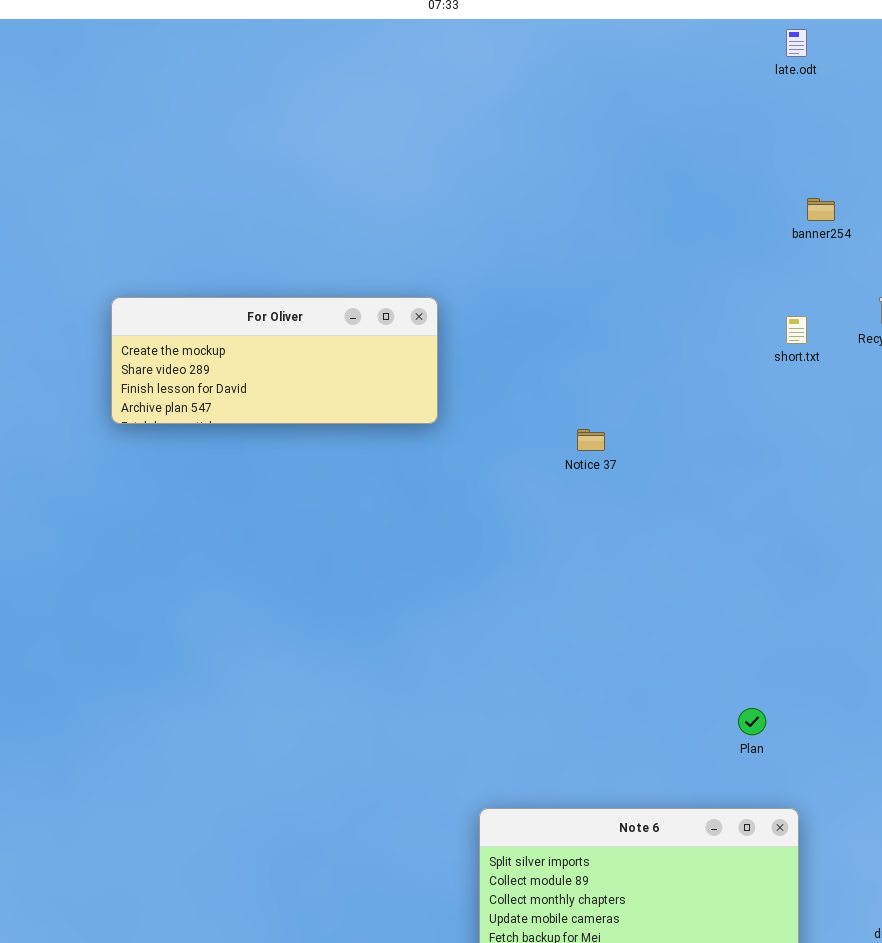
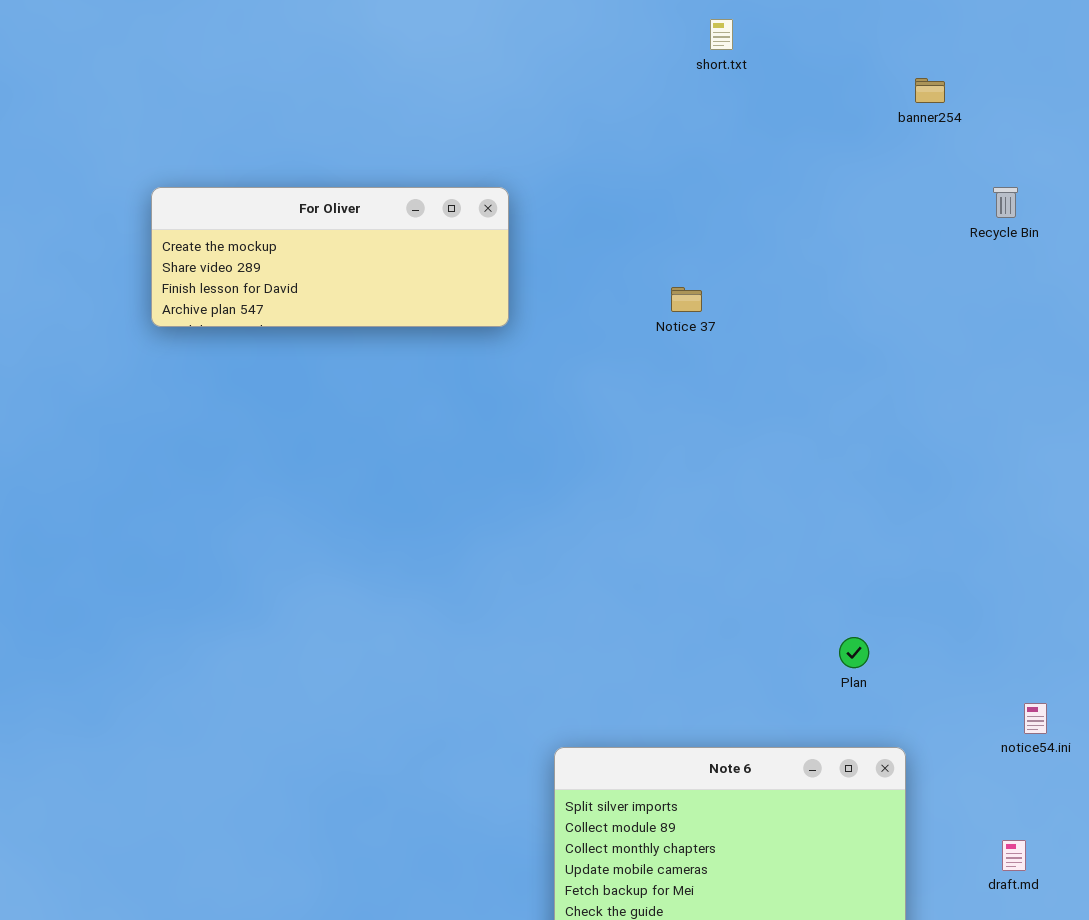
short.txt: [786,316,807,344] -> [710,19,733,50], moved
Notice 37: [577,429,605,451] -> [671,287,702,312], moved

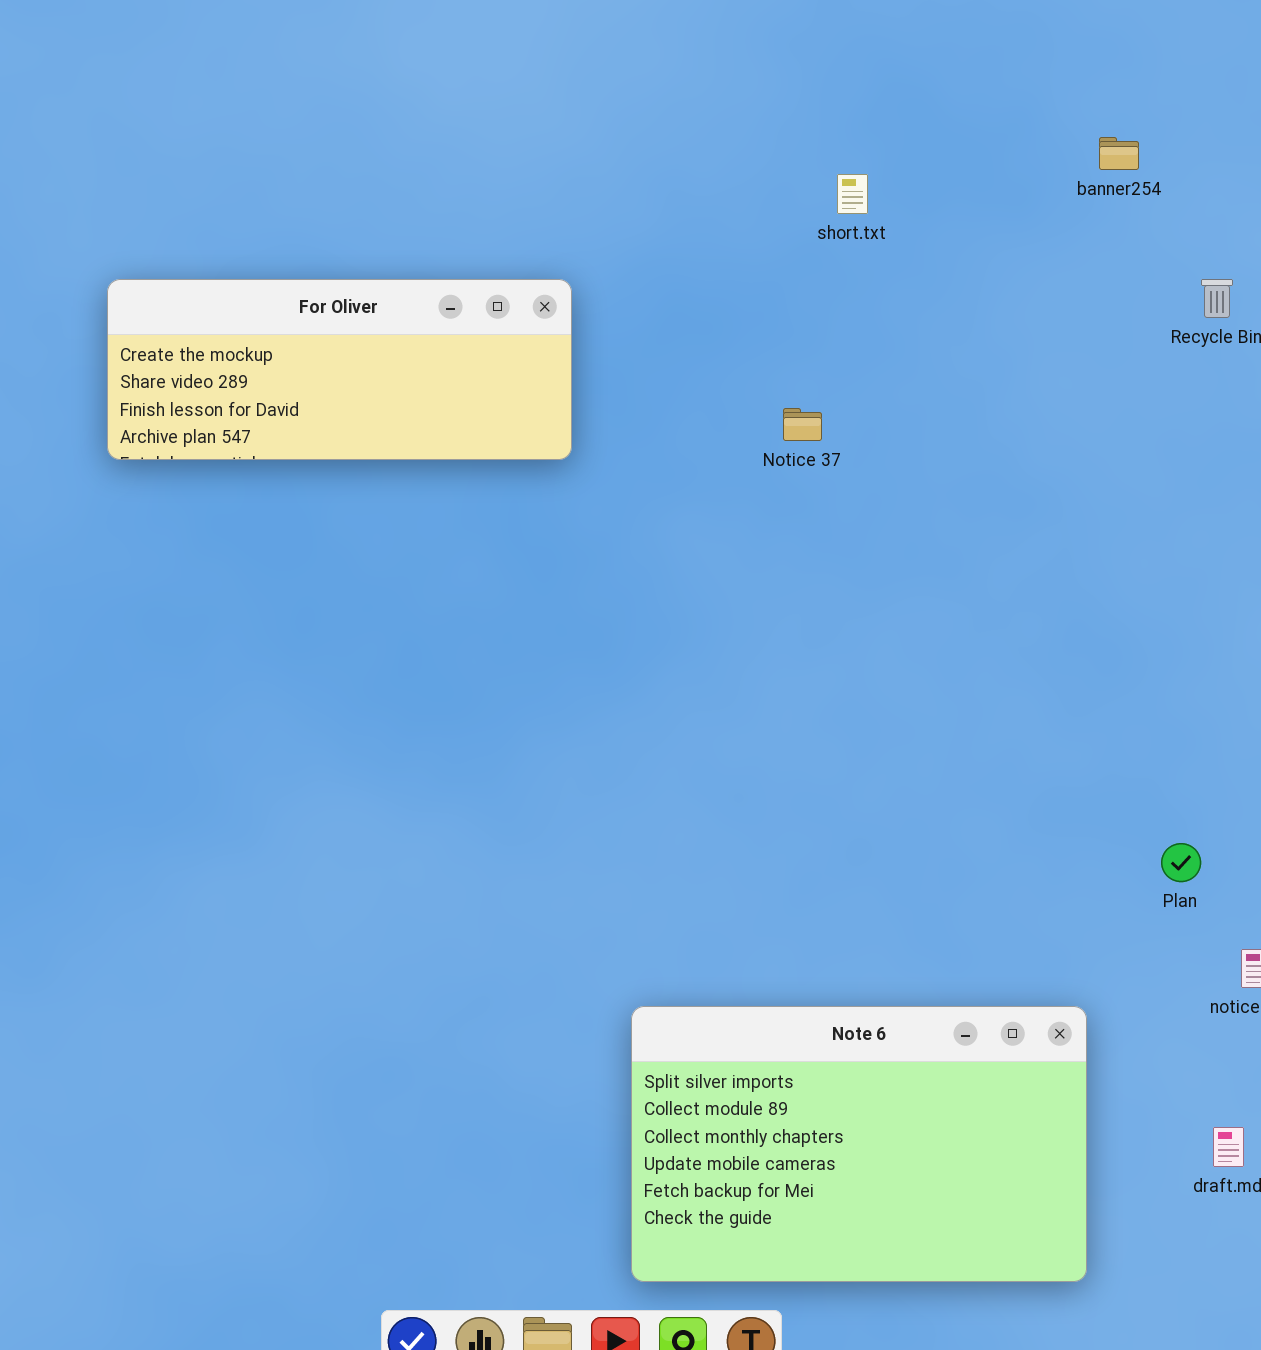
short.txt: [710,19,733,50] -> [837,174,868,214], moved
Plan: [839,637,869,668] -> [1161,843,1201,882], moved

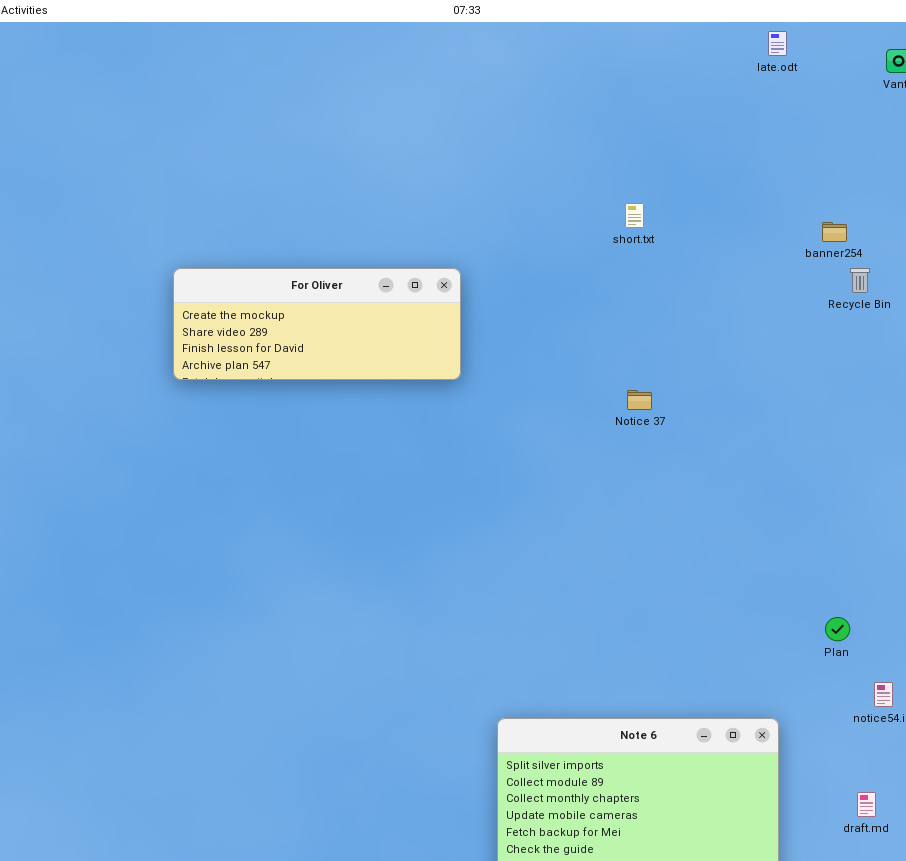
banner254: [1099,137,1139,170] -> [822,222,847,242], moved
Notice 37: [783,408,822,441] -> [627,390,652,410], moved

